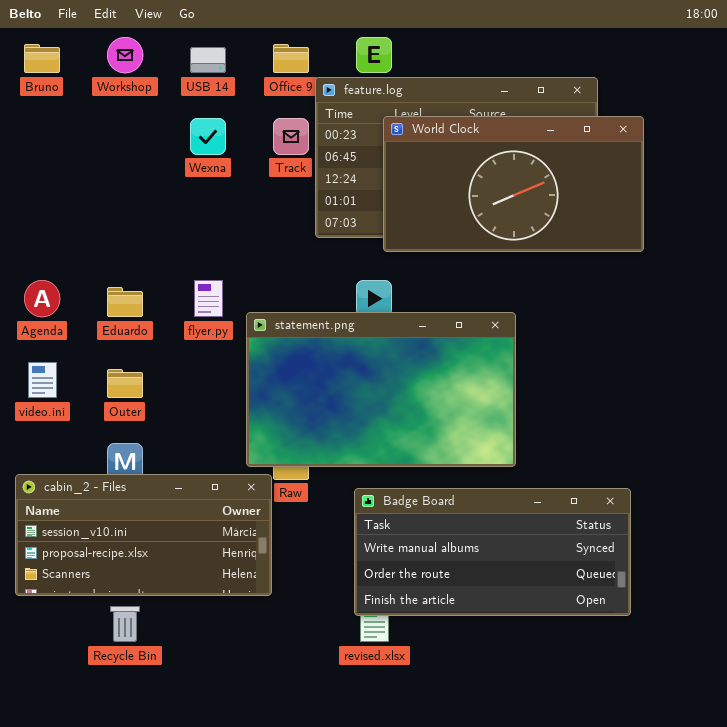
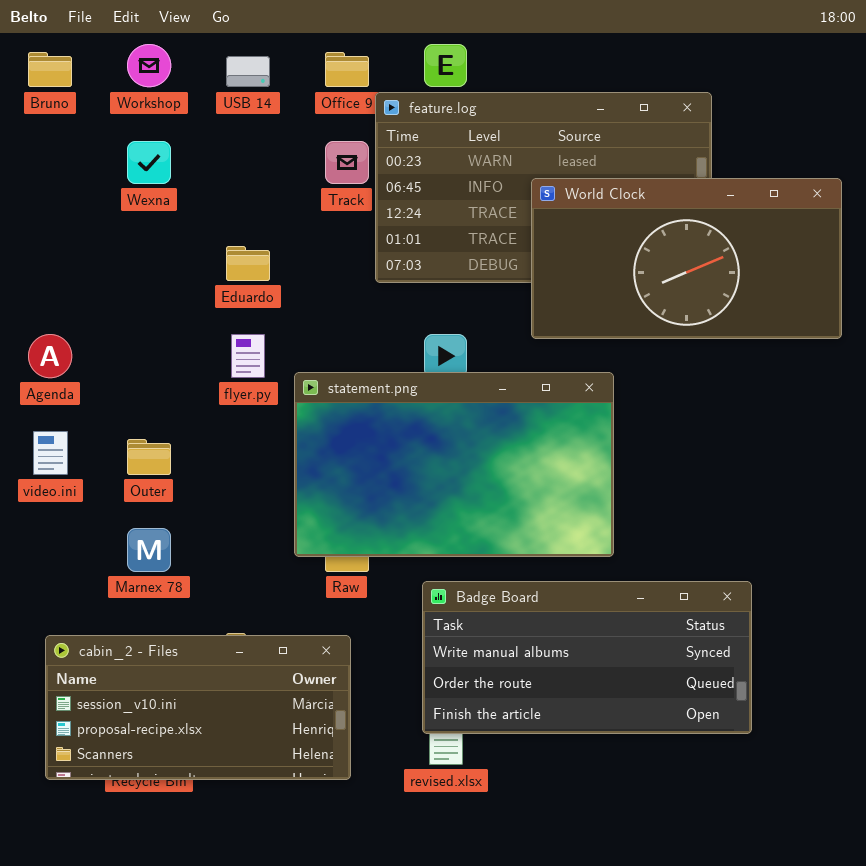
World Clock: [383,116,644,252] -> [531,178,842,339], moved
Wexna: [190,118,226,155] -> [127,141,171,184], moved
Eduardo: [107,287,143,317] -> [226,246,270,281], moved
cabin_2 - Files: [15,474,272,596] -> [45,635,351,780], moved

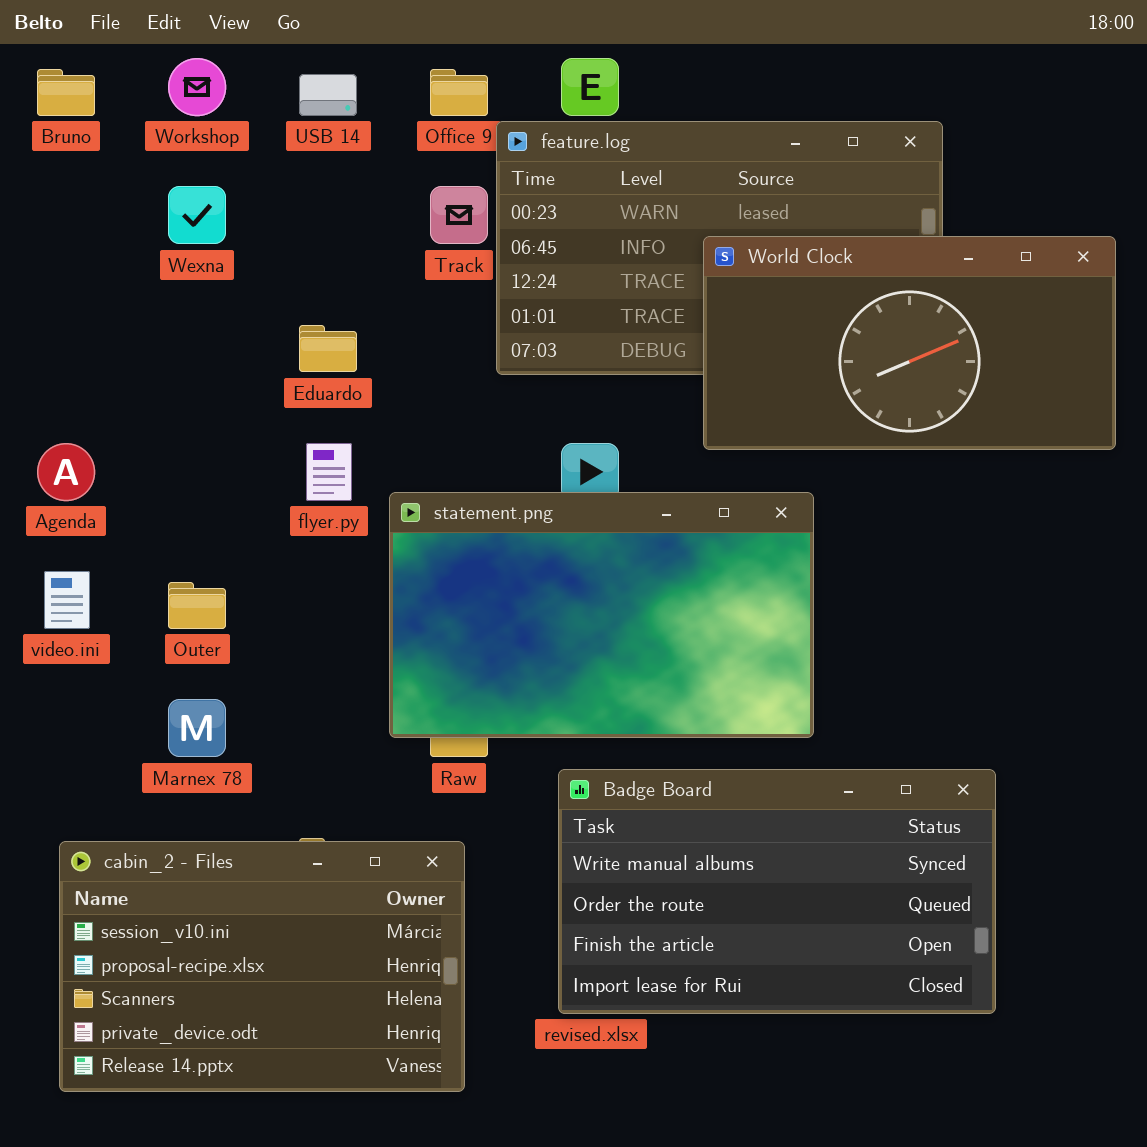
Badge Board: [422,581,752,734] -> [558,769,996,1014], resized
cabin_2 - Files: [45,635,351,780] -> [59,841,465,1092], resized

